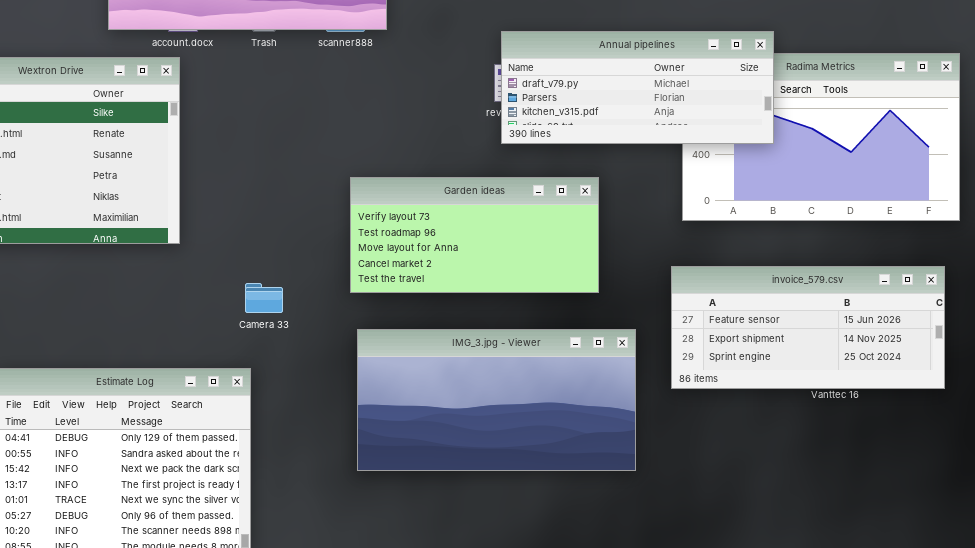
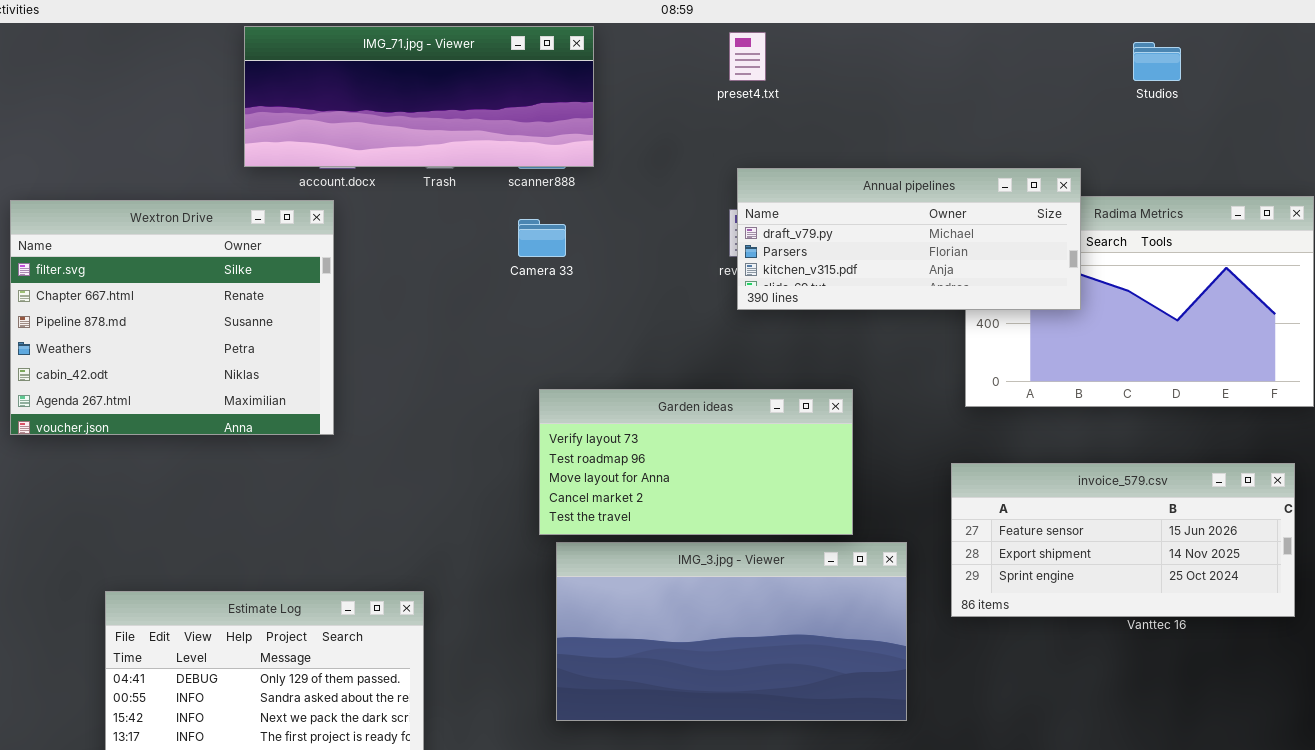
Garden ideas: [350,177,599,293] -> [539,389,853,535], moved
Camera 33: [245,283,283,313] -> [518,219,566,257], moved

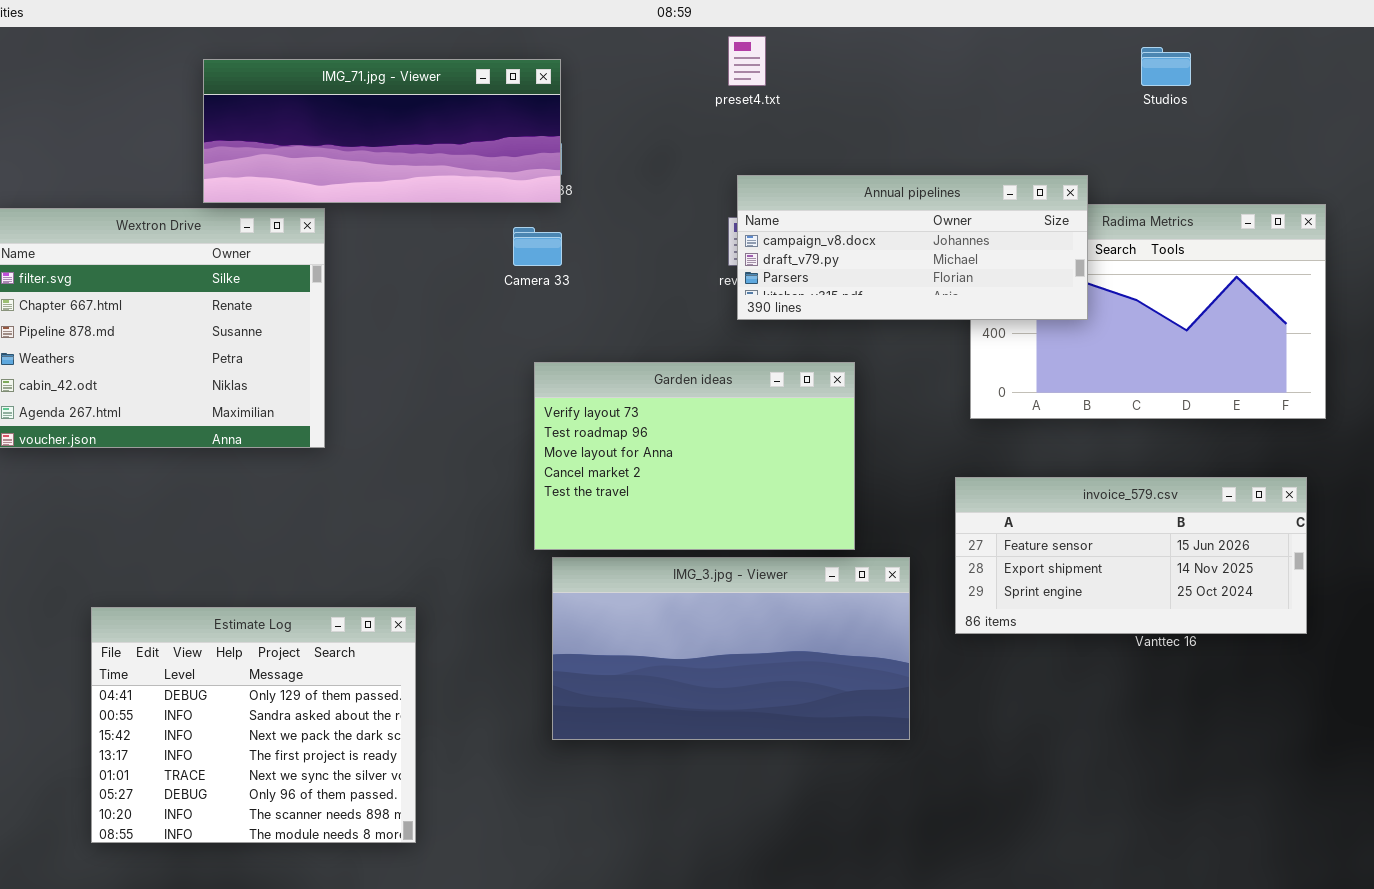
IMG_71.jpg - Viewer: [244,26,594,167] -> [203,59,561,203], moved
Annual pipelines: [737,168,1081,310] -> [737,175,1088,320], scrolled up 1 row
Garden ideas: [539,389,853,535] -> [534,362,855,550], resized

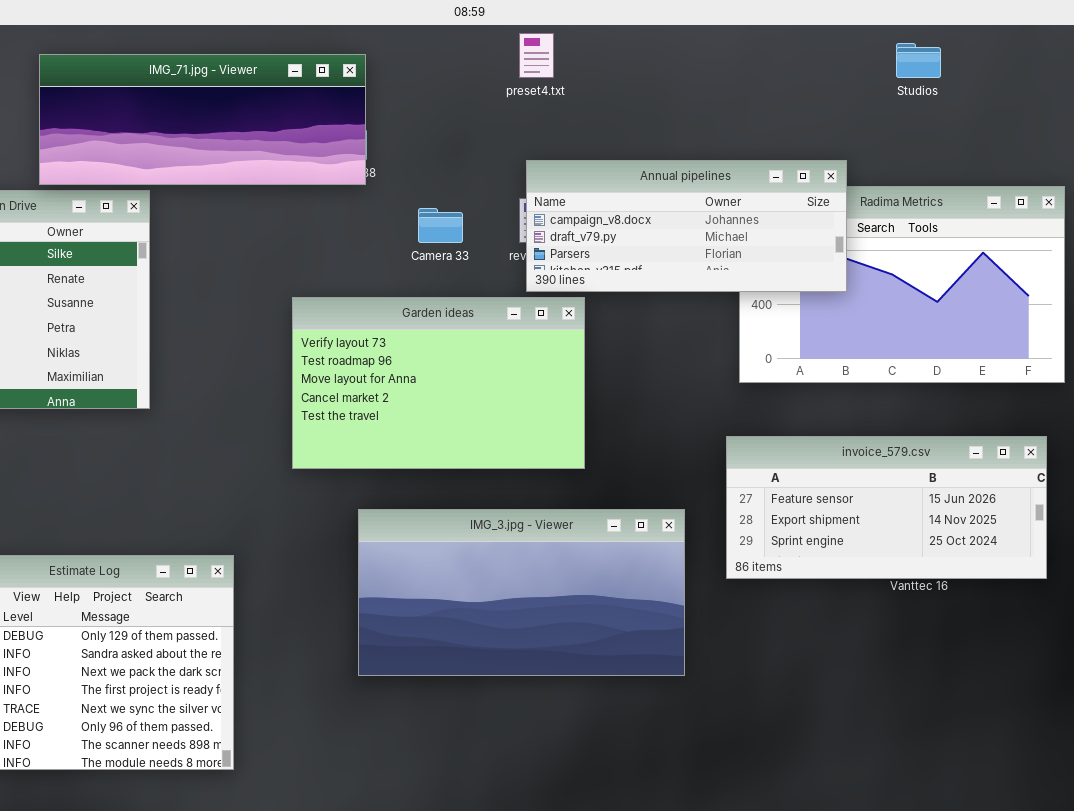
Camera 33: [513,227,562,266] -> [418,208,463,243], moved
Garden ideas: [534,362,855,550] -> [292,297,585,469], moved

